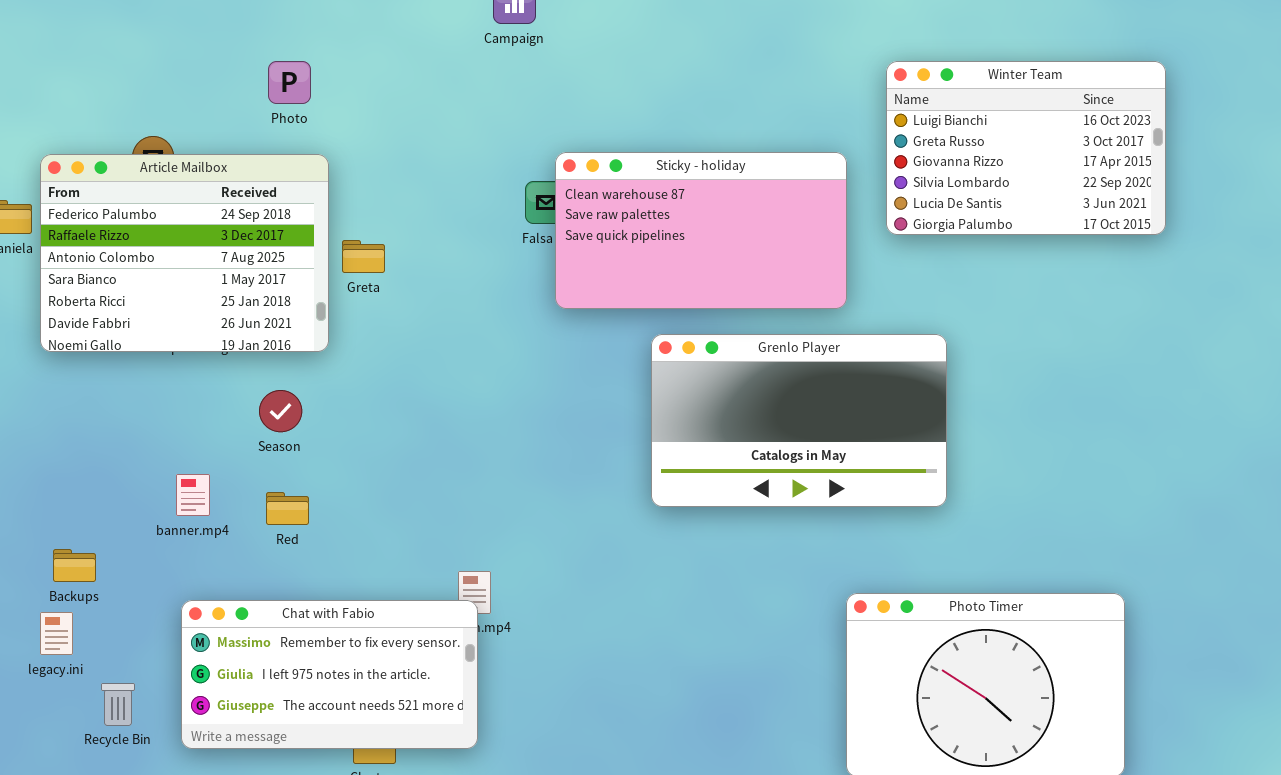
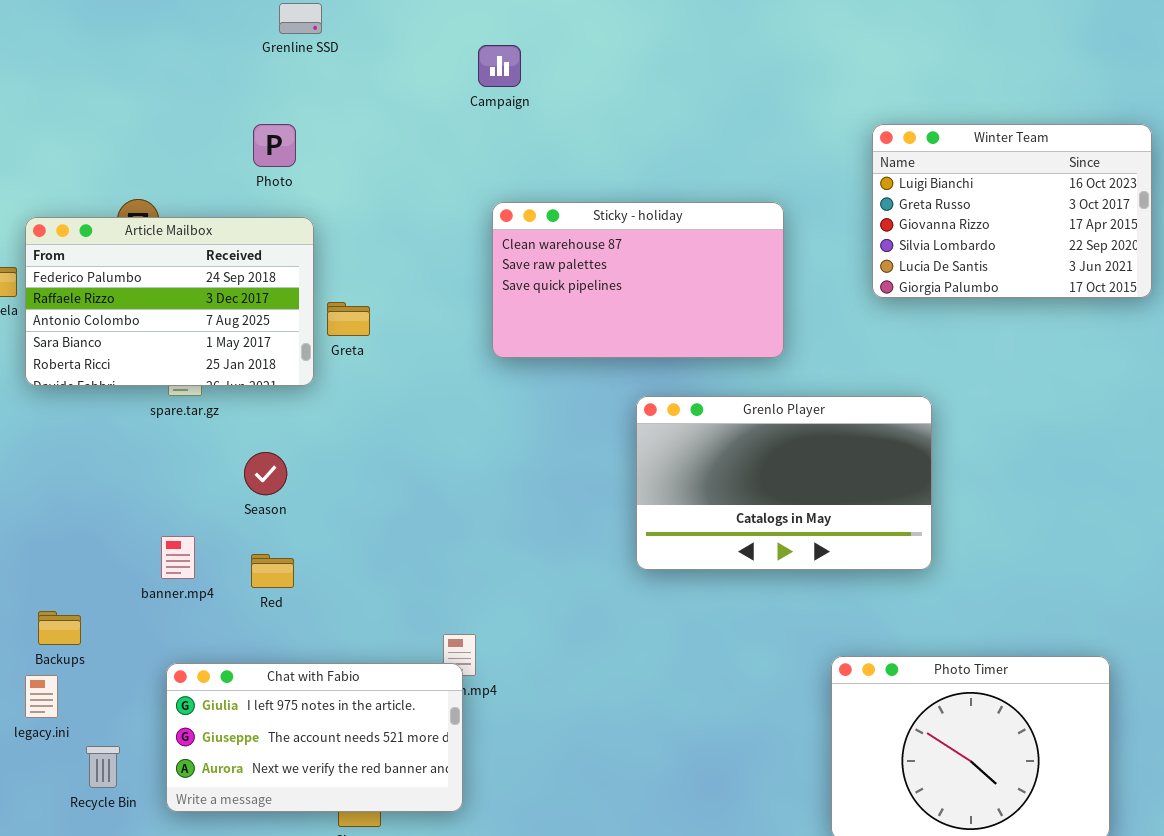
Sticky - holiday: [555,152,847,309] -> [492,202,784,358], moved
Article Mailbox: [40,154,329,352] -> [25,217,314,386], resized
Chat with Fabio: [181,600,478,749] -> [166,663,463,812], scrolled down 1 row

